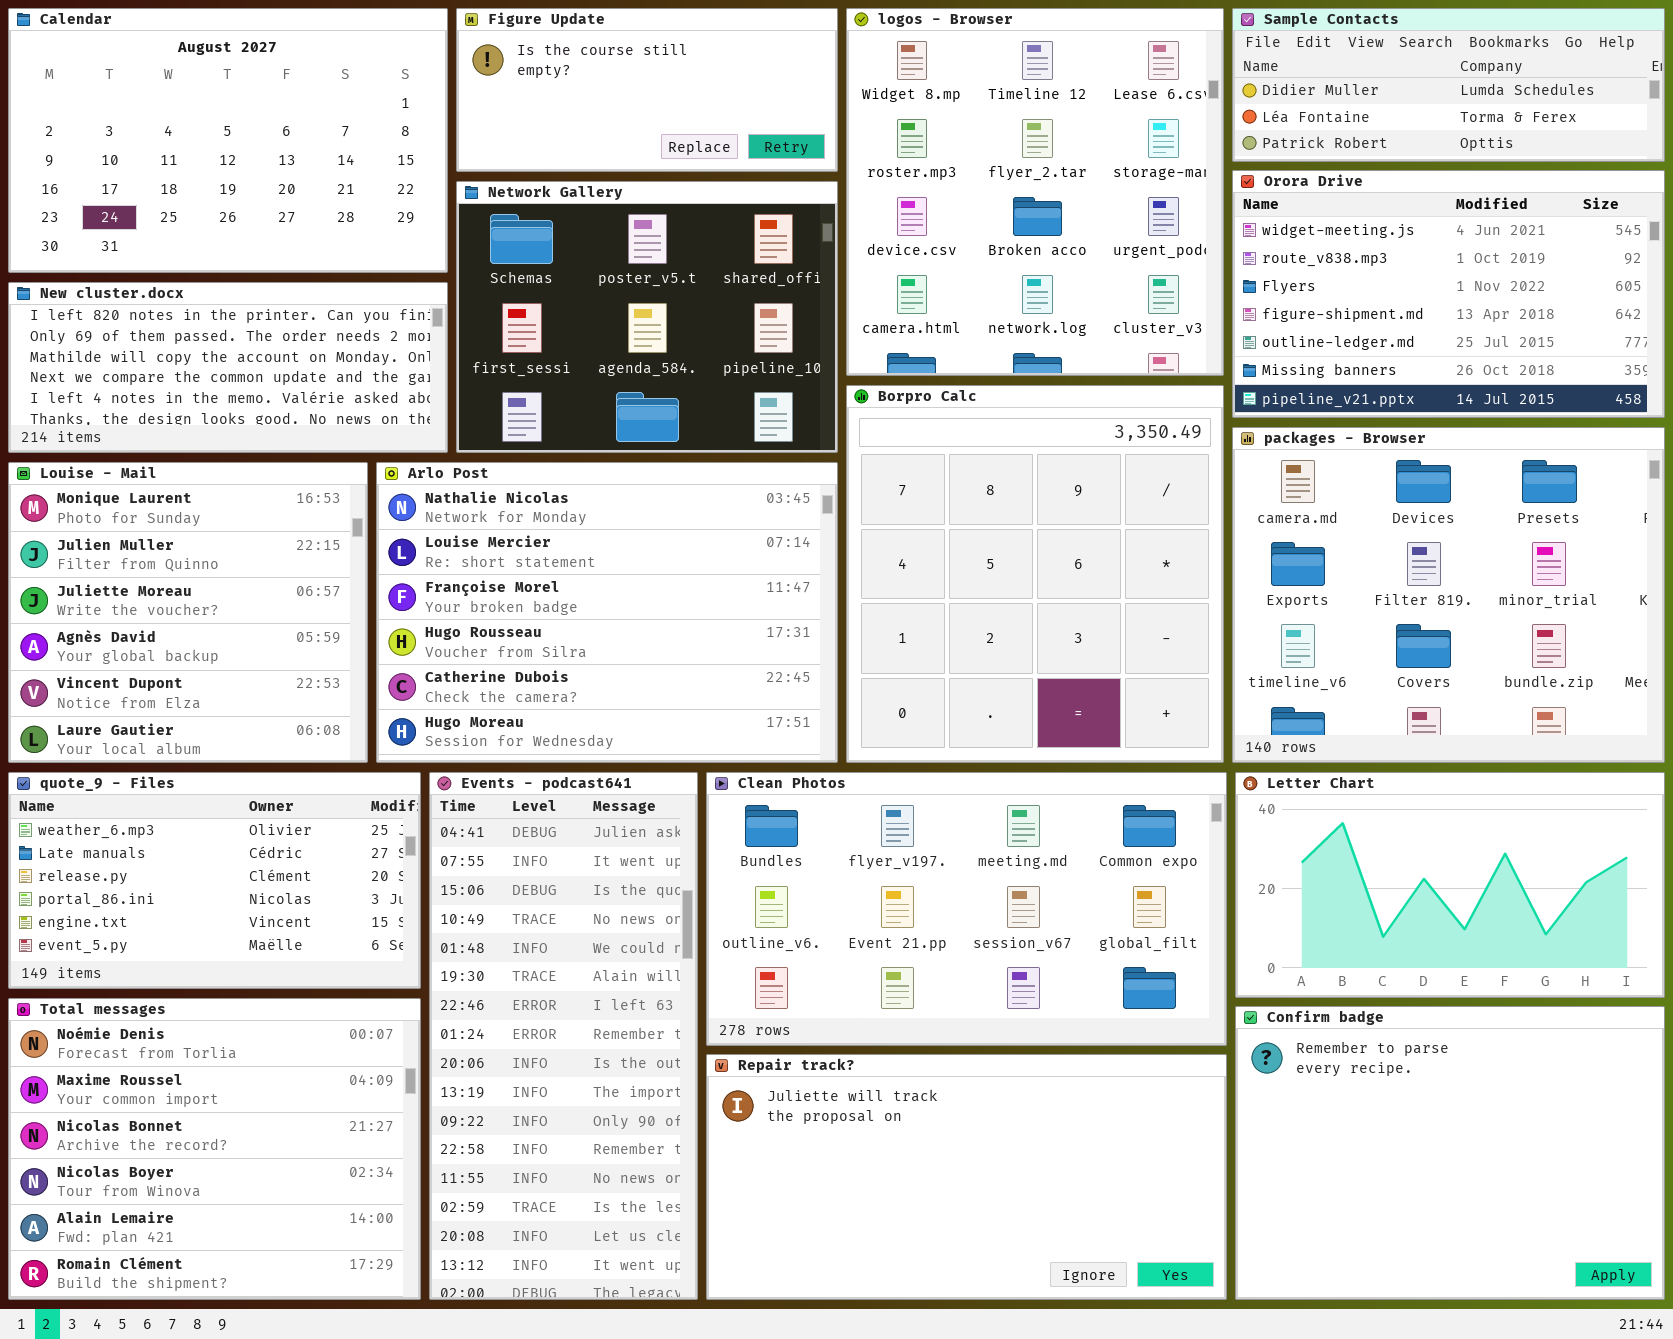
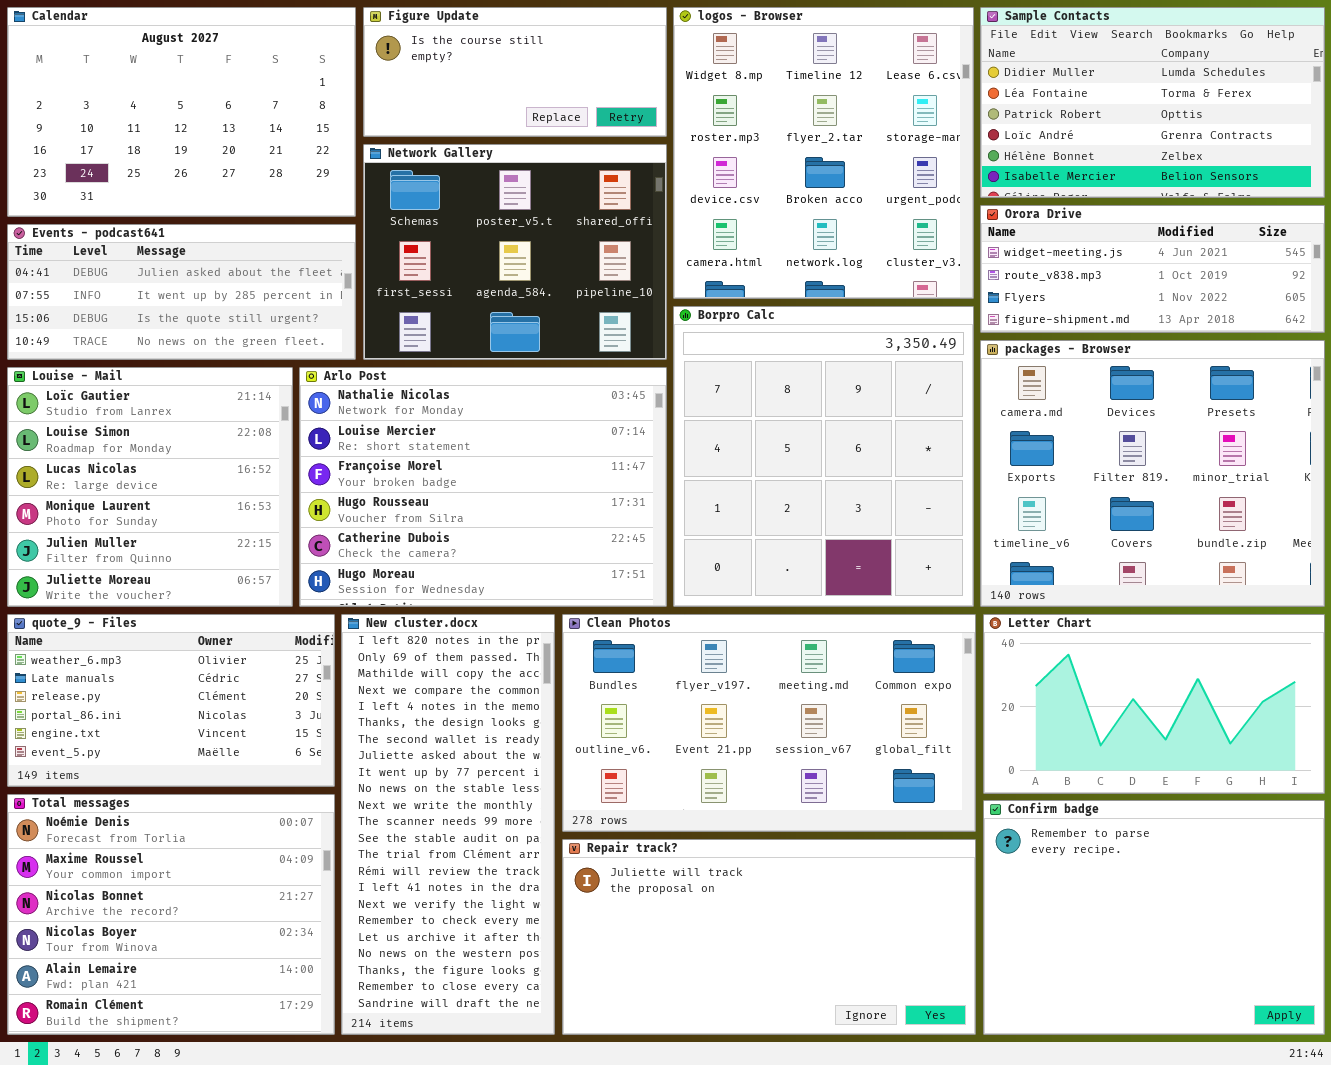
Sample Contacts: [1232,8,1665,162] -> [980,7,1325,198], resized
Orora Drive: [1232,170,1665,418] -> [980,205,1325,333], resized
New cluster.docx: [8,282,448,453] -> [341,614,555,1035], moved, resized
Louise - Mail: [8,462,368,763] -> [7,367,293,607], scrolled up 3 rows
Events - podcast641: [429,772,698,1300] -> [7,224,356,360], moved, resized

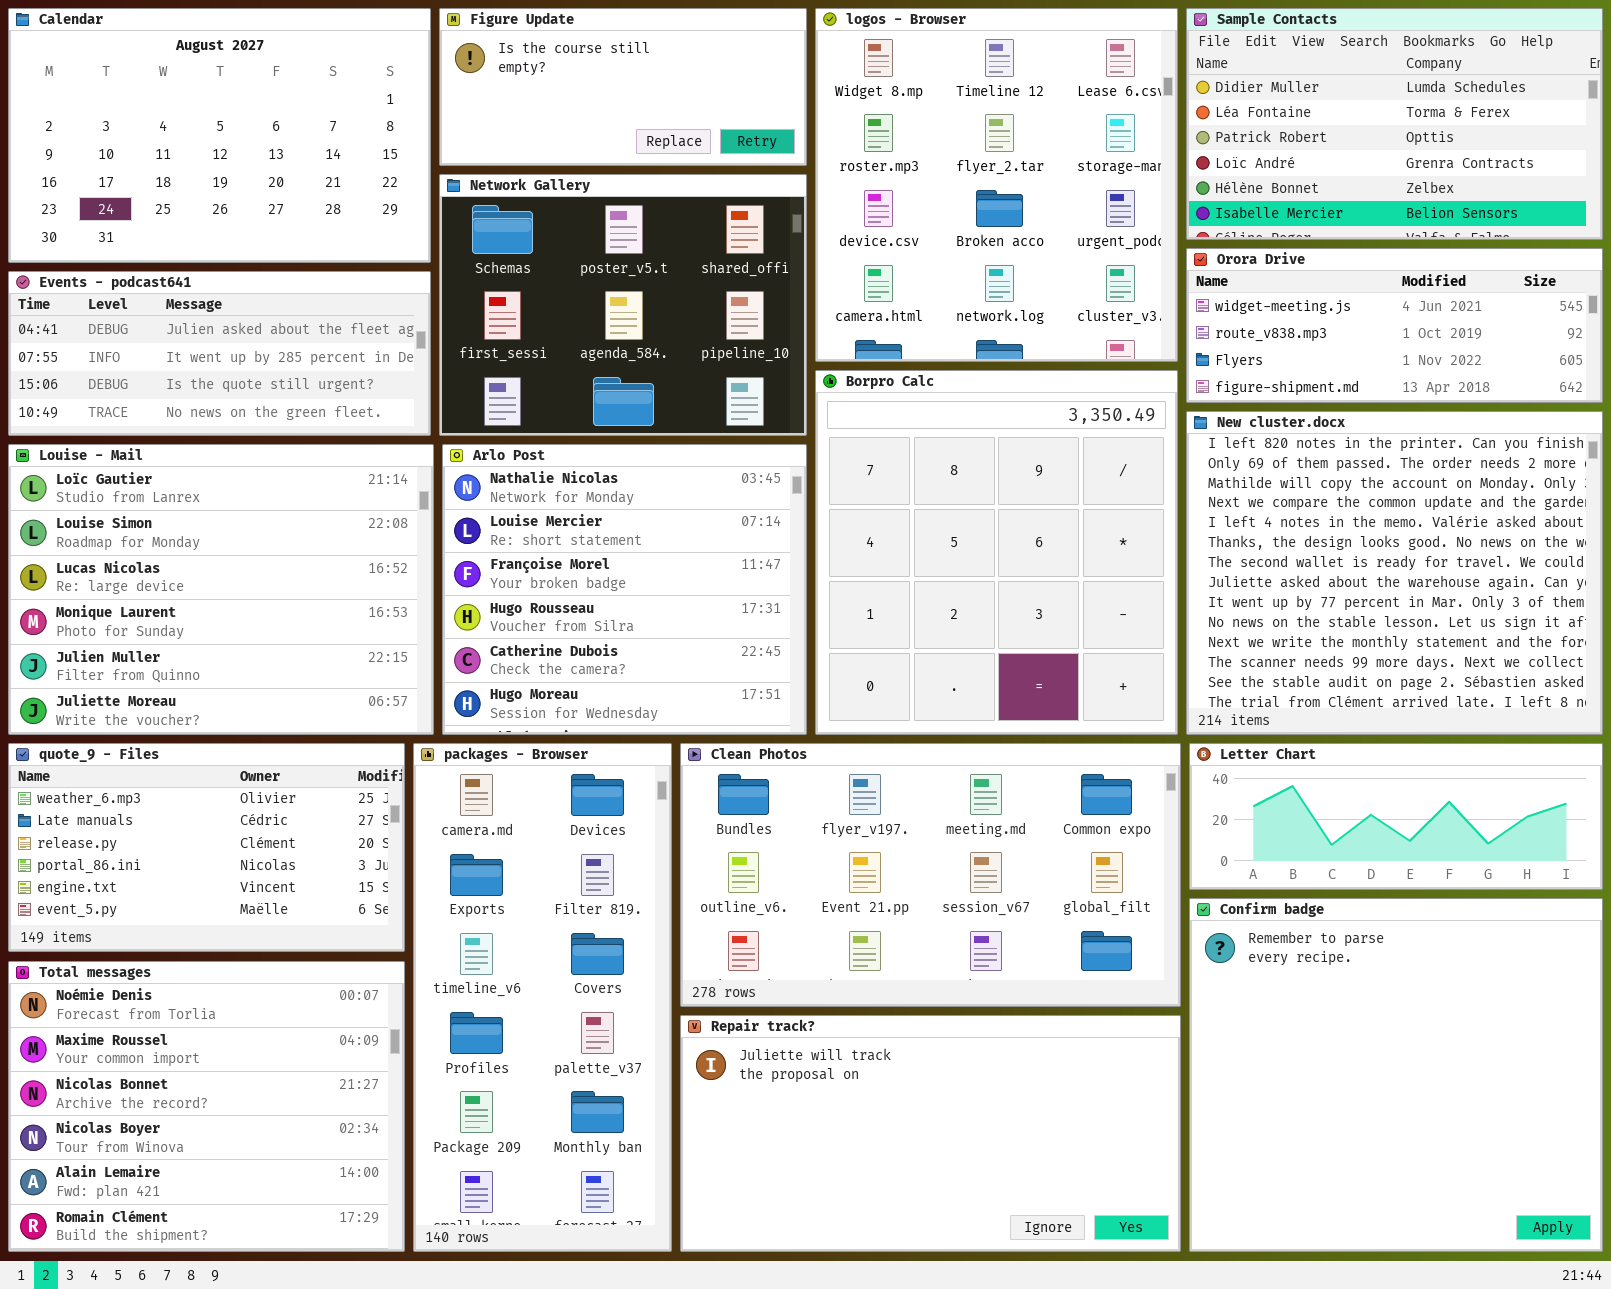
packages - Browser: [980,340,1325,607] -> [413,743,672,1252], moved, resized
Louise - Mail: [7,367,293,607] -> [8,444,434,735], resized
Arlo Post: [299,367,667,607] -> [442,444,807,735], resized
New cluster.docx: [341,614,555,1035] -> [1186,411,1603,735], moved, resized
Letter Chart: [983,614,1325,794] -> [1189,743,1603,890], resized
Confirm badge: [983,800,1325,1035] -> [1189,898,1603,1252], resized

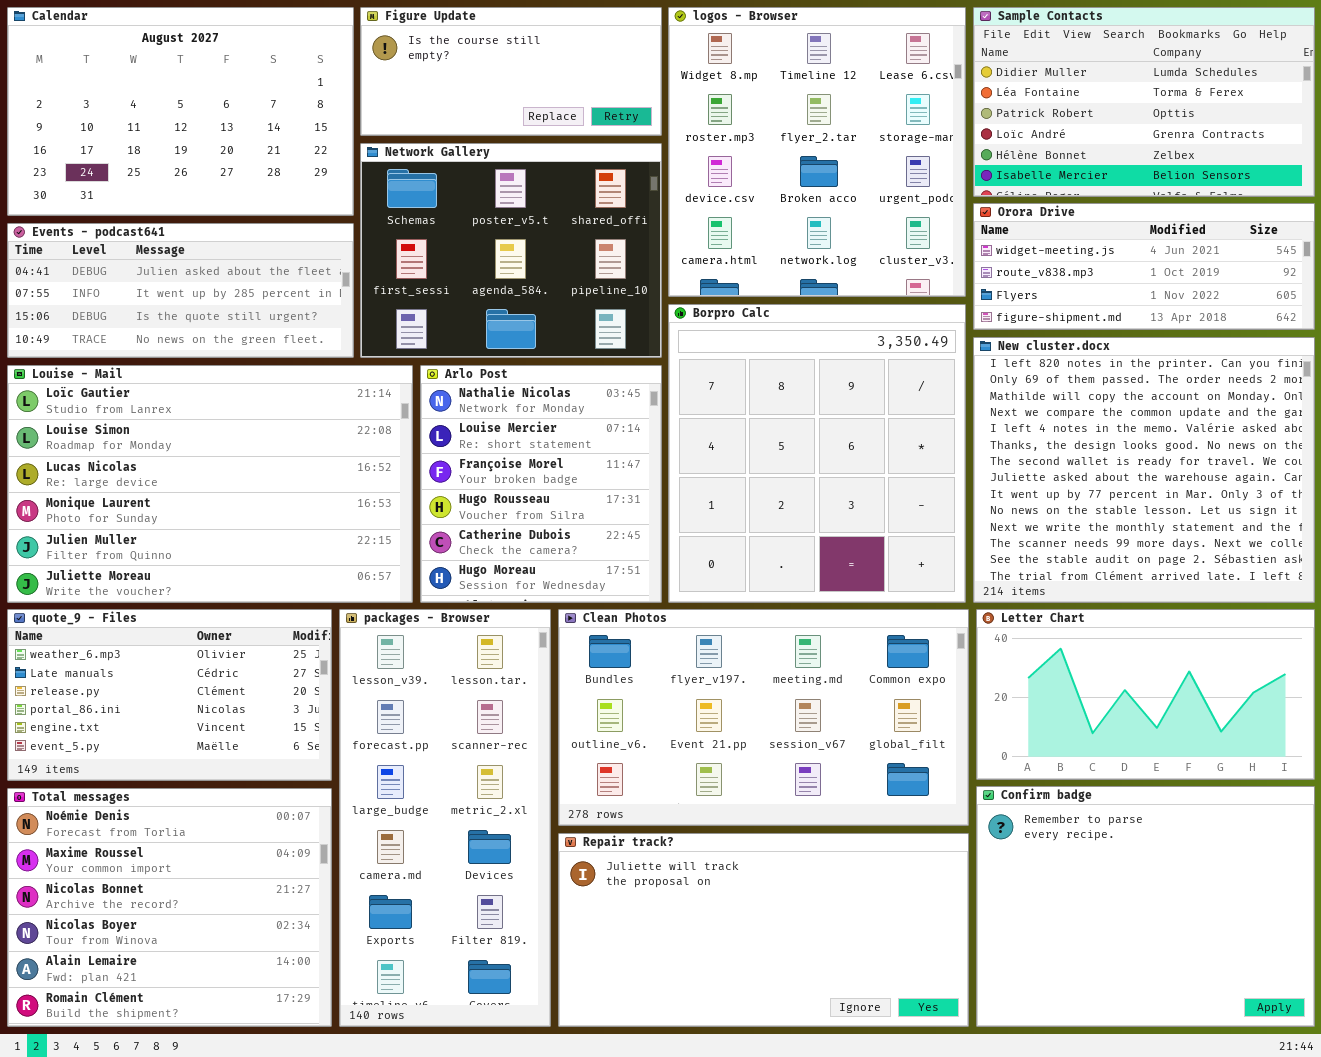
Louise - Mail: [8,444,434,735] -> [7,365,413,603], resized
Arlo Post: [442,444,807,735] -> [420,365,662,603], resized
packages - Browser: [413,743,672,1252] -> [339,609,551,1027], scrolled up 3 rows
Letter Chart: [1189,743,1603,890] -> [976,609,1315,780], resized
Confirm badge: [1189,898,1603,1252] -> [976,786,1315,1027], resized

